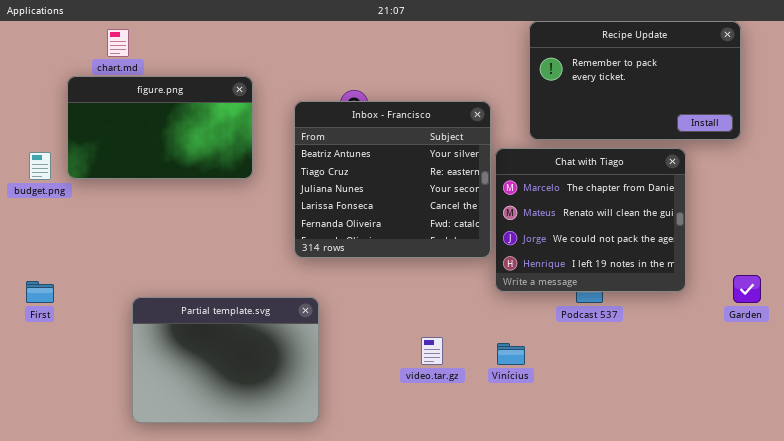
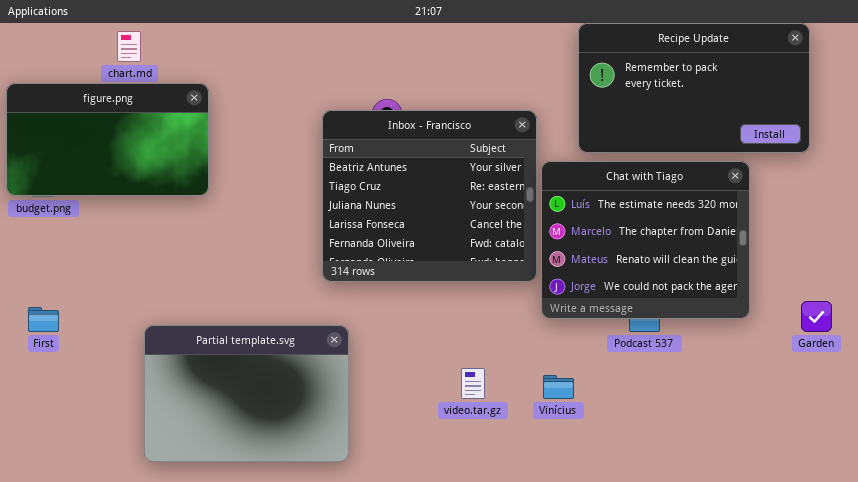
figure.png: [67,76,253,179] -> [6,83,209,196], moved
Chat with Tiago: [495,148,686,292] -> [541,161,750,319], scrolled up 1 row

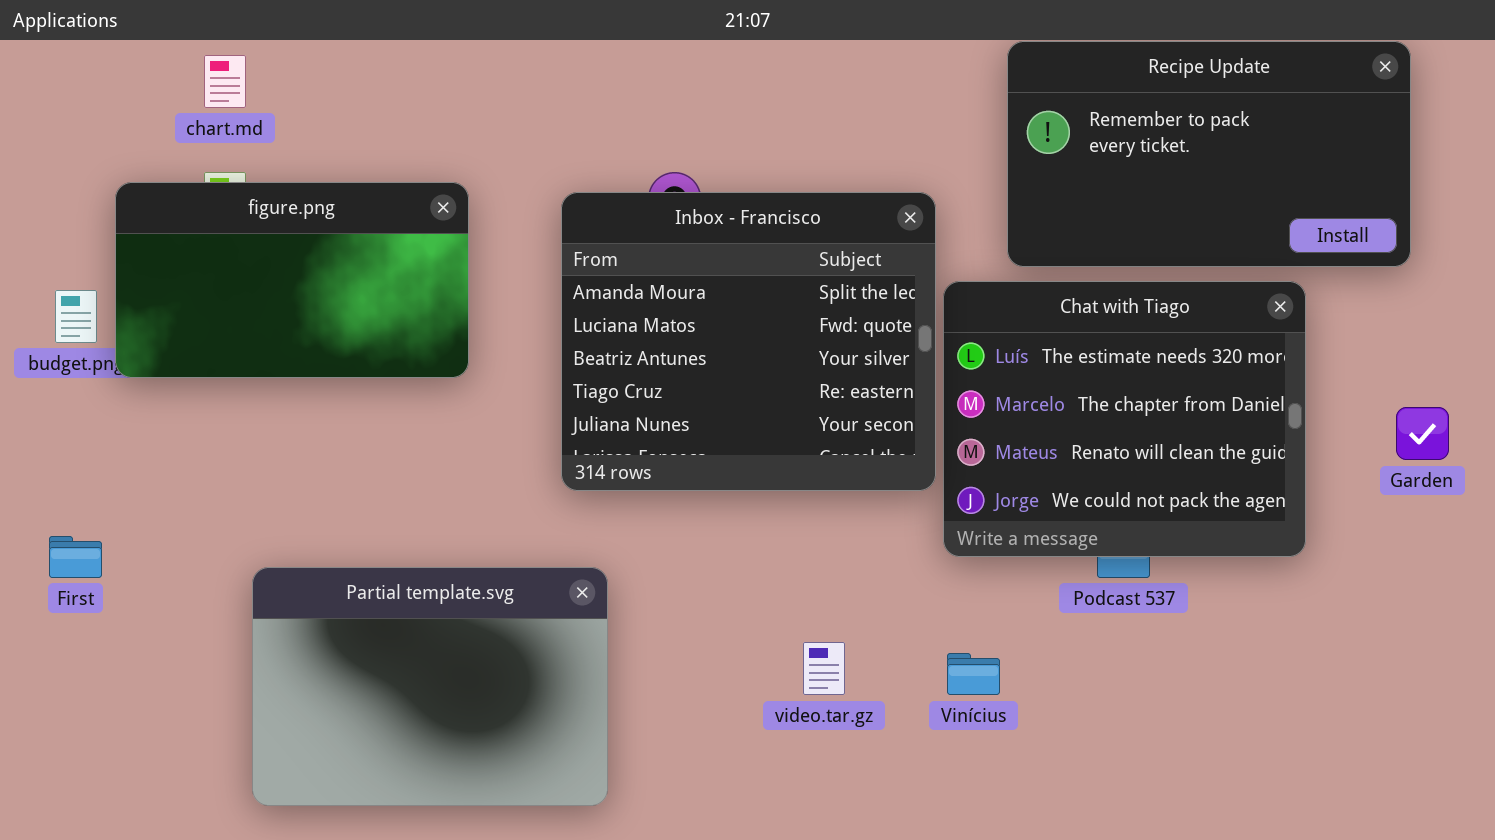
figure.png: [6,83,209,196] -> [115,182,469,378], moved
Inbox - Francisco: [322,110,537,282] -> [561,192,936,491], scrolled up 2 rows
Garden: [801,301,832,332] -> [1396,407,1449,460], moved

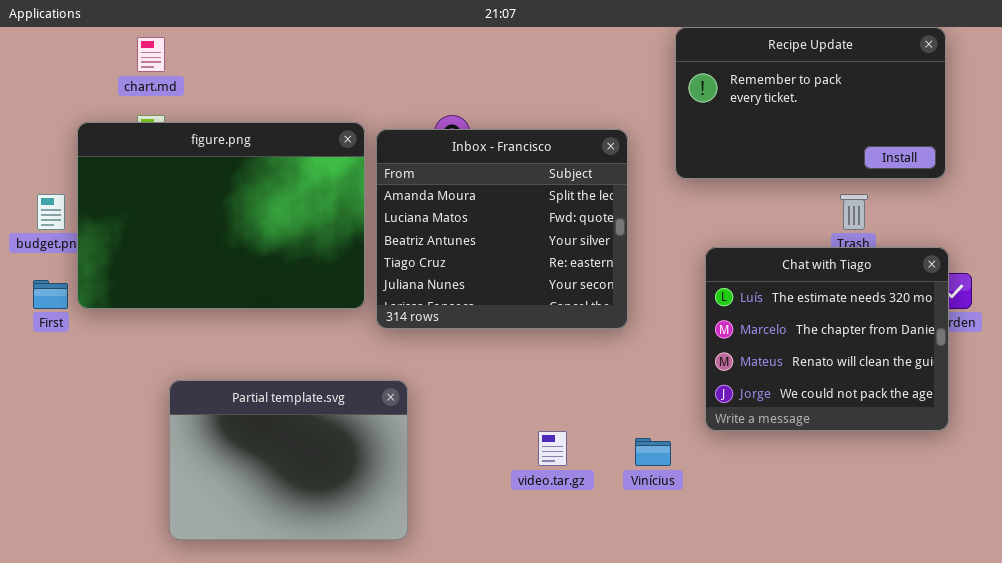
figure.png: [115,182,469,378] -> [77,122,365,309], resized
Chat with Tiago: [943,281,1306,557] -> [705,247,949,431], moved
First: [49,536,102,578] -> [33,280,68,309], moved

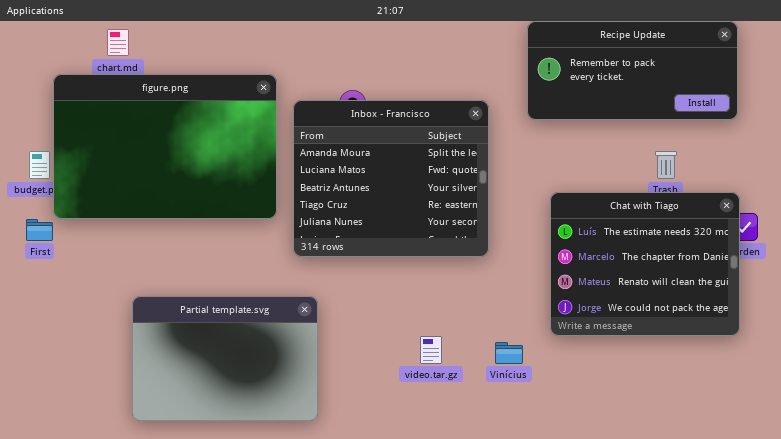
Recipe Update: [675,27,946,179] -> [527,21,738,120], resized
figure.png: [77,122,365,309] -> [53,74,277,219], moved

